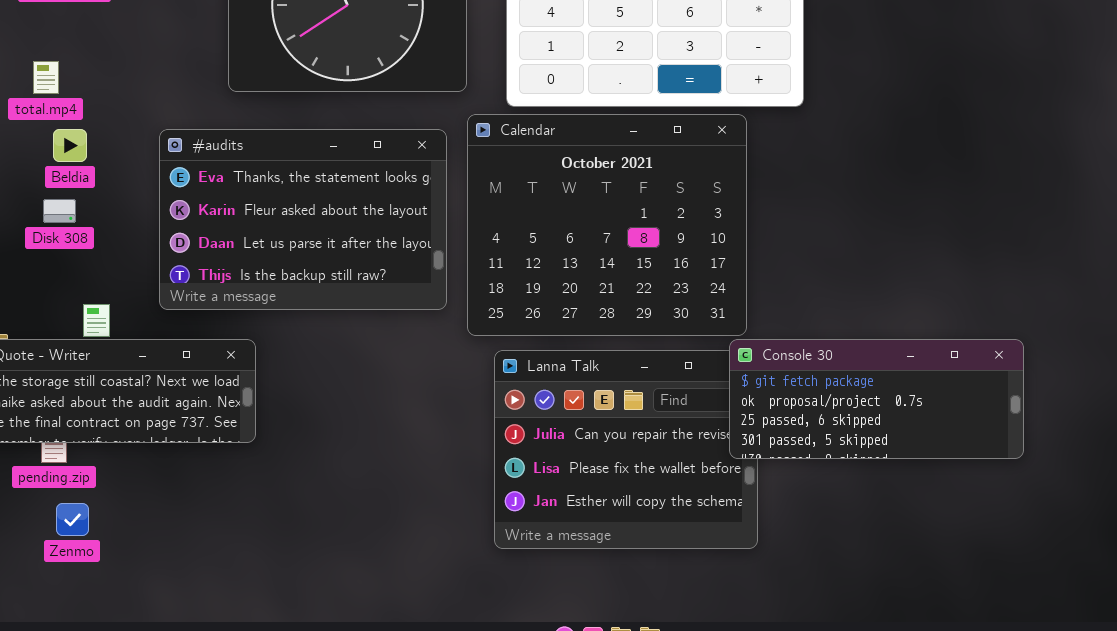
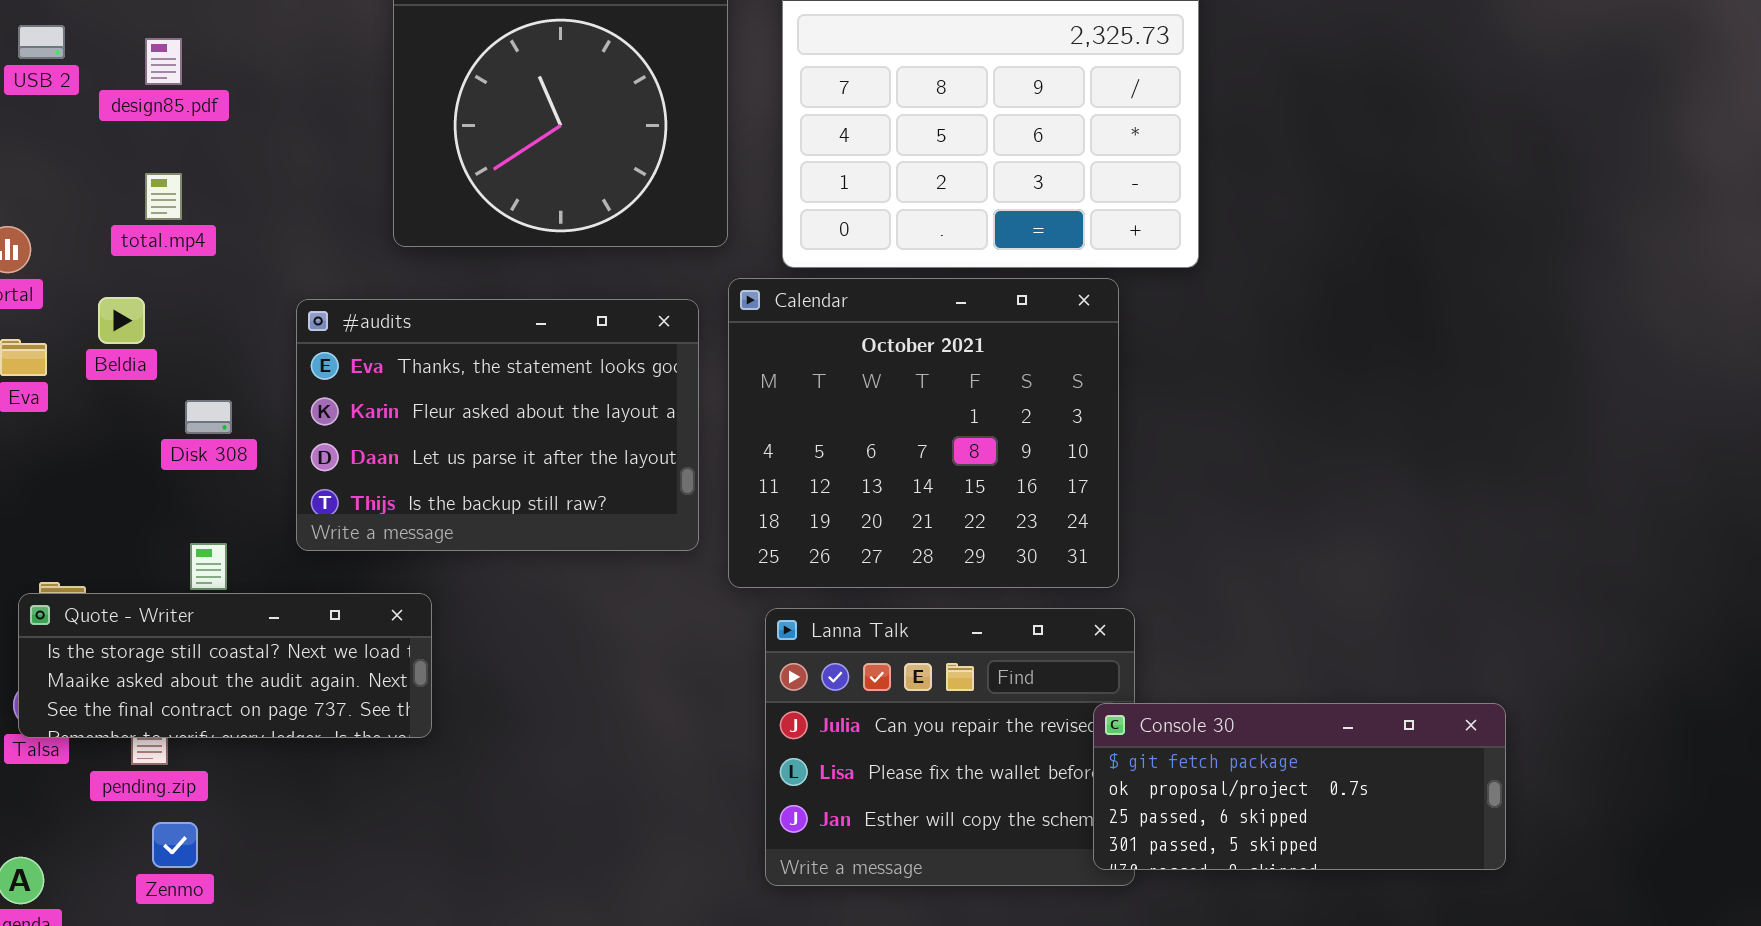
total.mp4: [33,61,59,94] -> [145,173,182,220], moved
Beldia: [53,129,87,162] -> [98,297,145,344], moved
Disk 308: [43,199,76,223] -> [185,400,232,434], moved
Console 30: [729,339,1024,459] -> [1093,703,1506,870], moved

